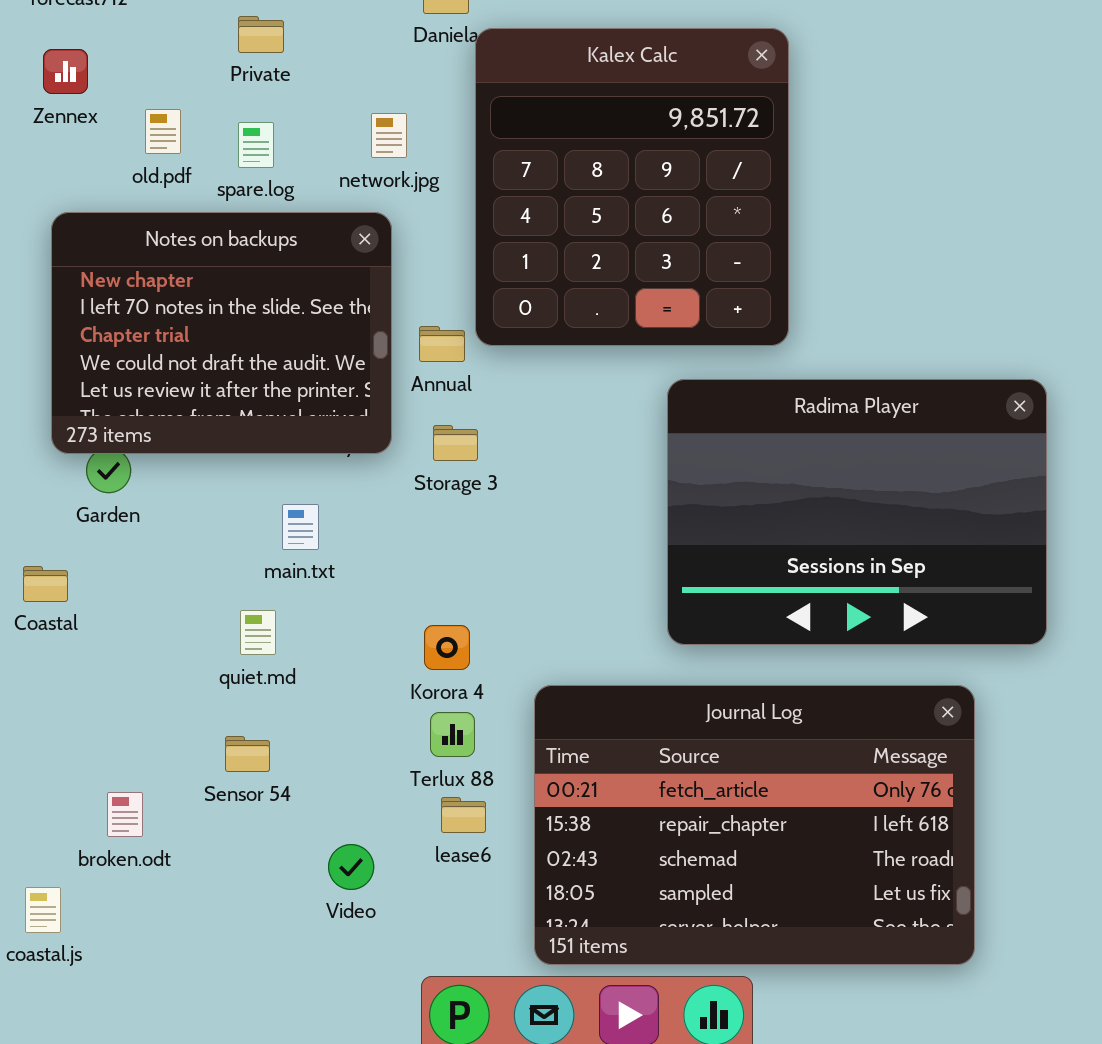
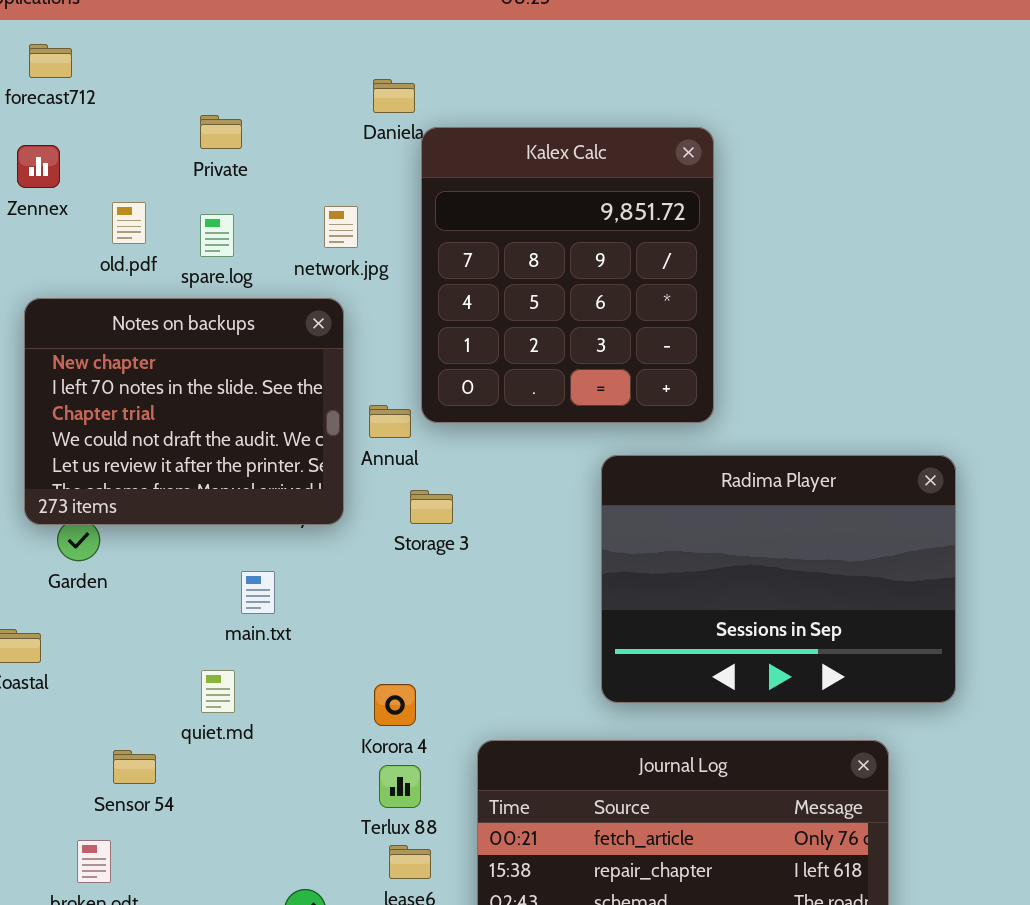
Storage 3: [433,425,478,461] -> [410,490,453,524], moved
Sensor 54: [225,736,270,772] -> [113,750,156,784], moved

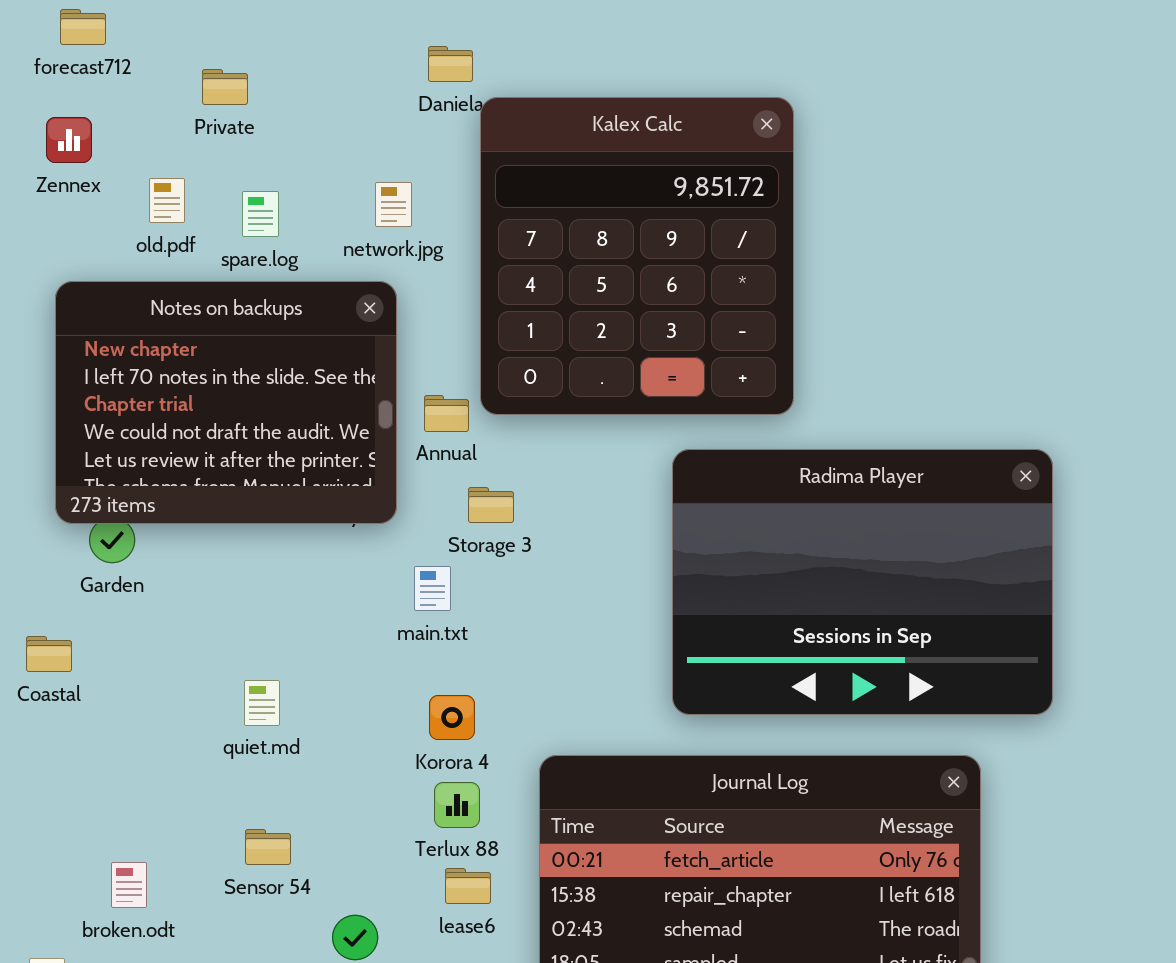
Private: [200,115,242,149] -> [202,69,248,105], moved
main.txt: [241,571,275,614] -> [414,566,451,611], moved
Sensor 54: [113,750,156,784] -> [245,829,291,865], moved

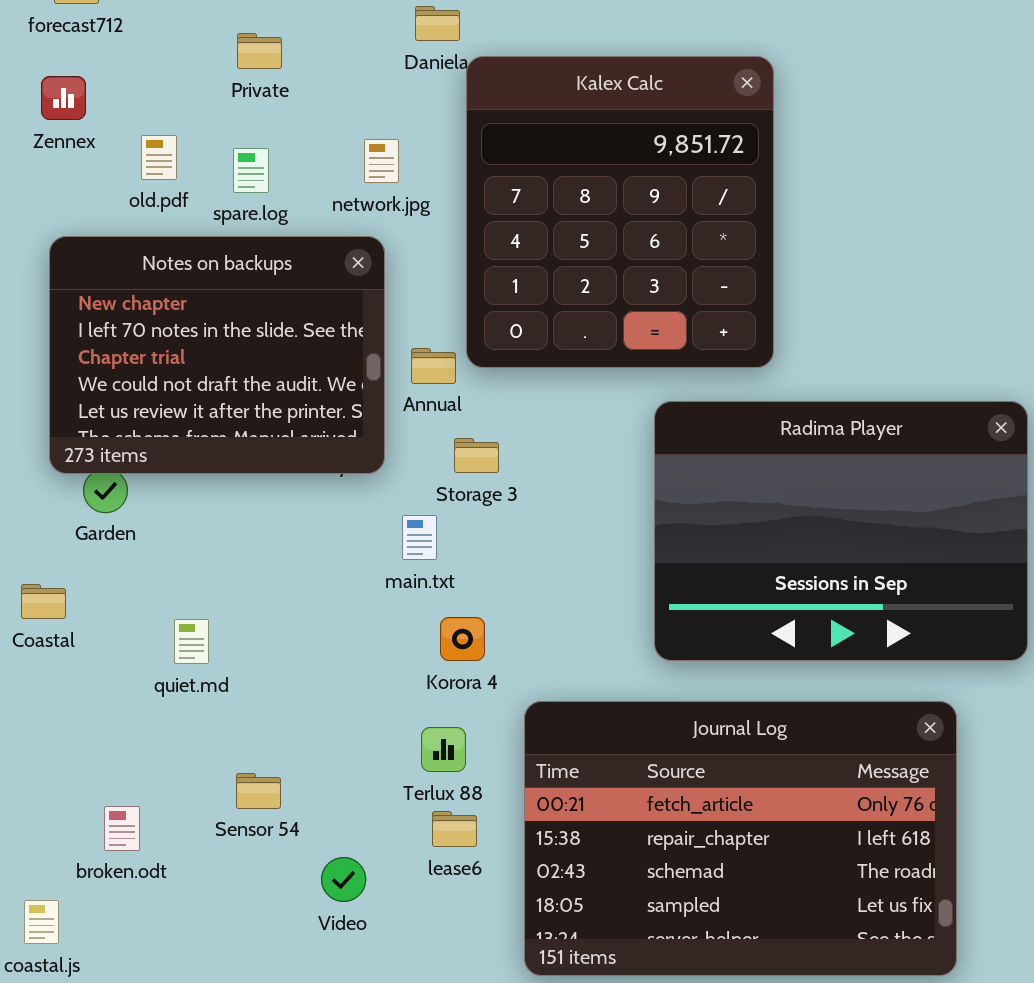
Private: [202,69,248,105] -> [237,33,282,69], moved
quiet.md: [244,680,280,726] -> [174,619,209,664], moved
Korora 4: [429,695,475,740] -> [440,617,485,661], moved

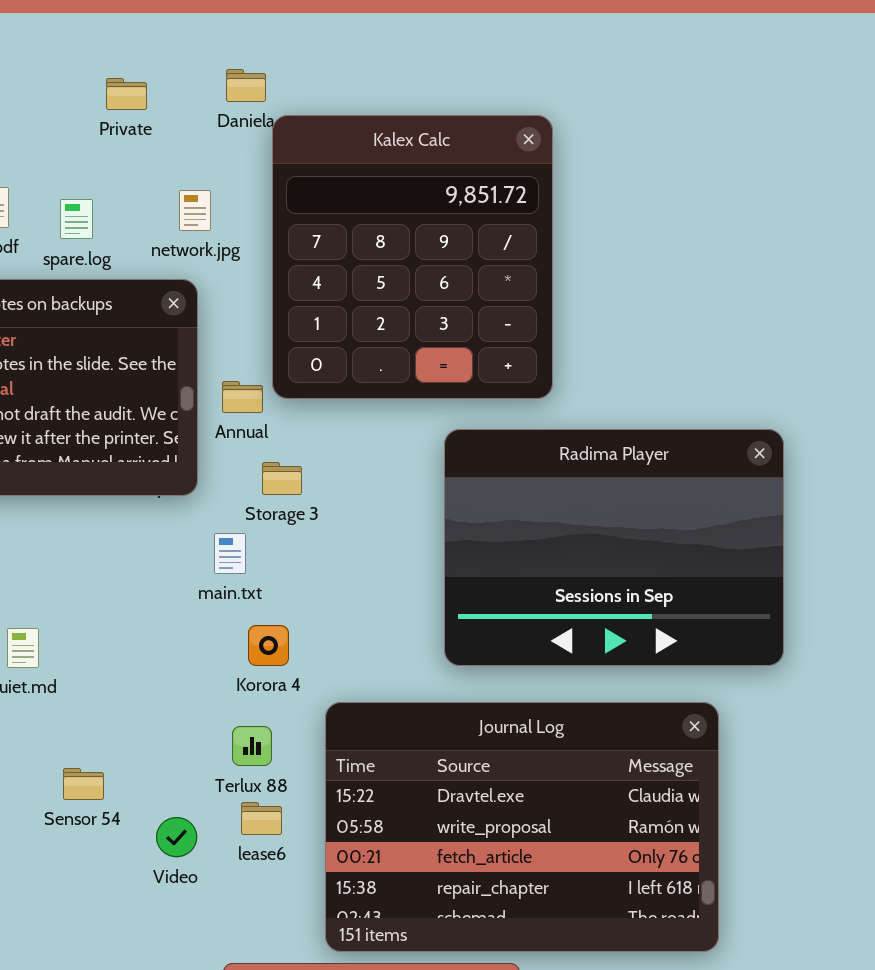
Private: [237,33,282,69] -> [106,78,147,110], moved
Journal Log: [524,701,957,976] -> [325,702,719,952], scrolled up 2 rows
Video: [321,857,366,902] -> [156,817,197,857], moved

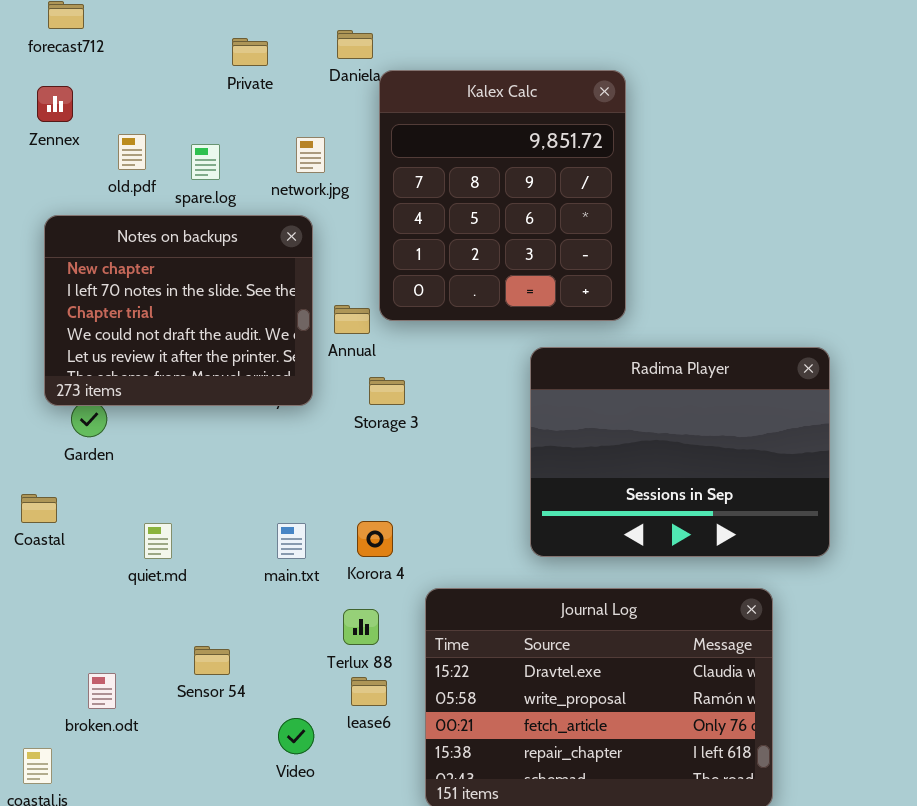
main.txt: [214,533,246,574] -> [277,523,306,559], moved
Video: [156,817,197,857] -> [278,718,314,754], moved

